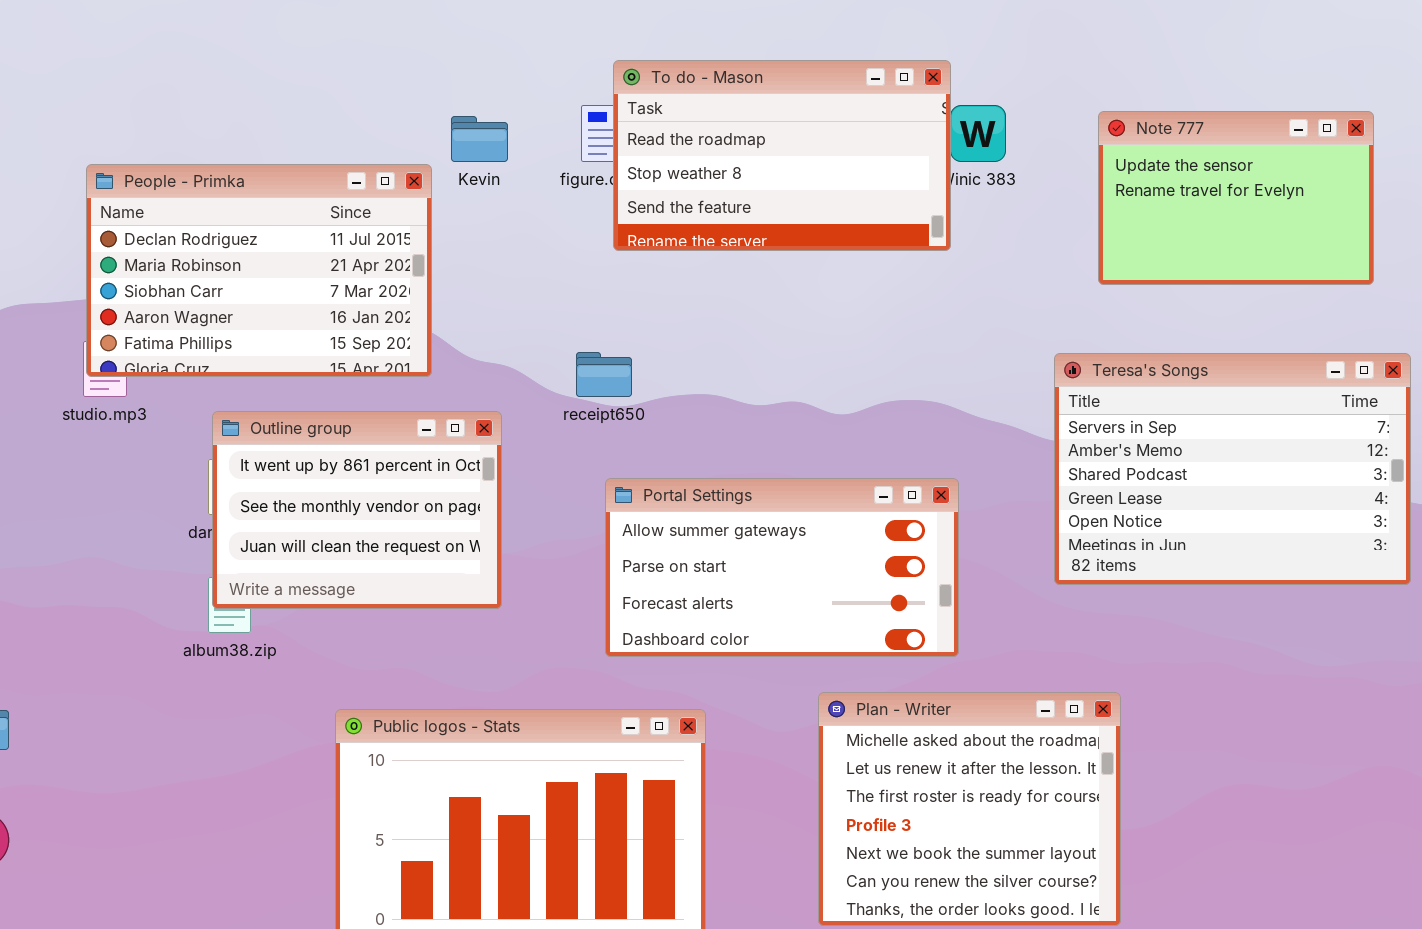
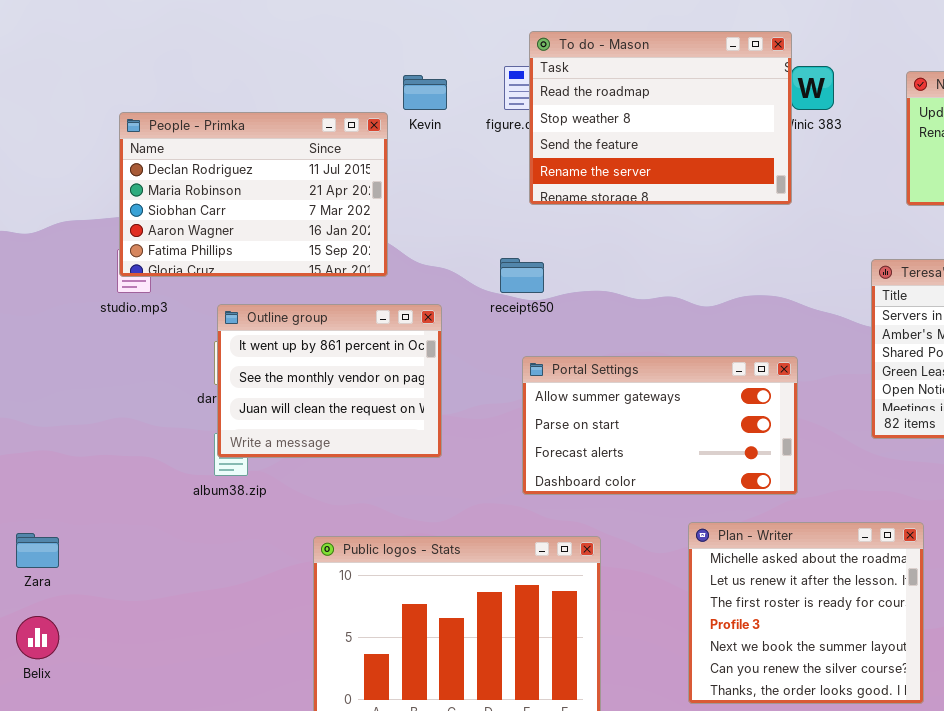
To do - Mason: [613,60,951,251] -> [529,31,792,205], resized

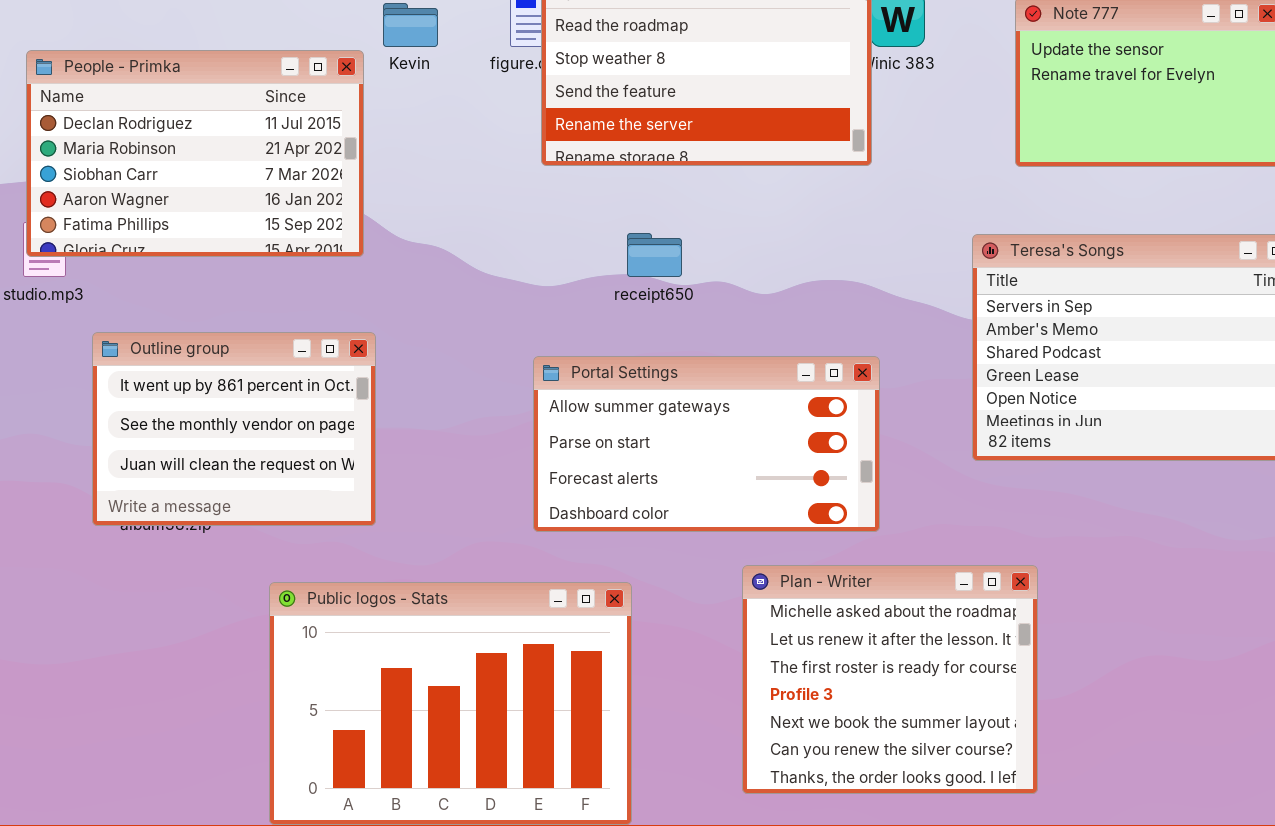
receipt650: [500,258,544,293] -> [627,233,682,277], moved
Outline group: [217,304,442,458] -> [92,332,376,526], moved

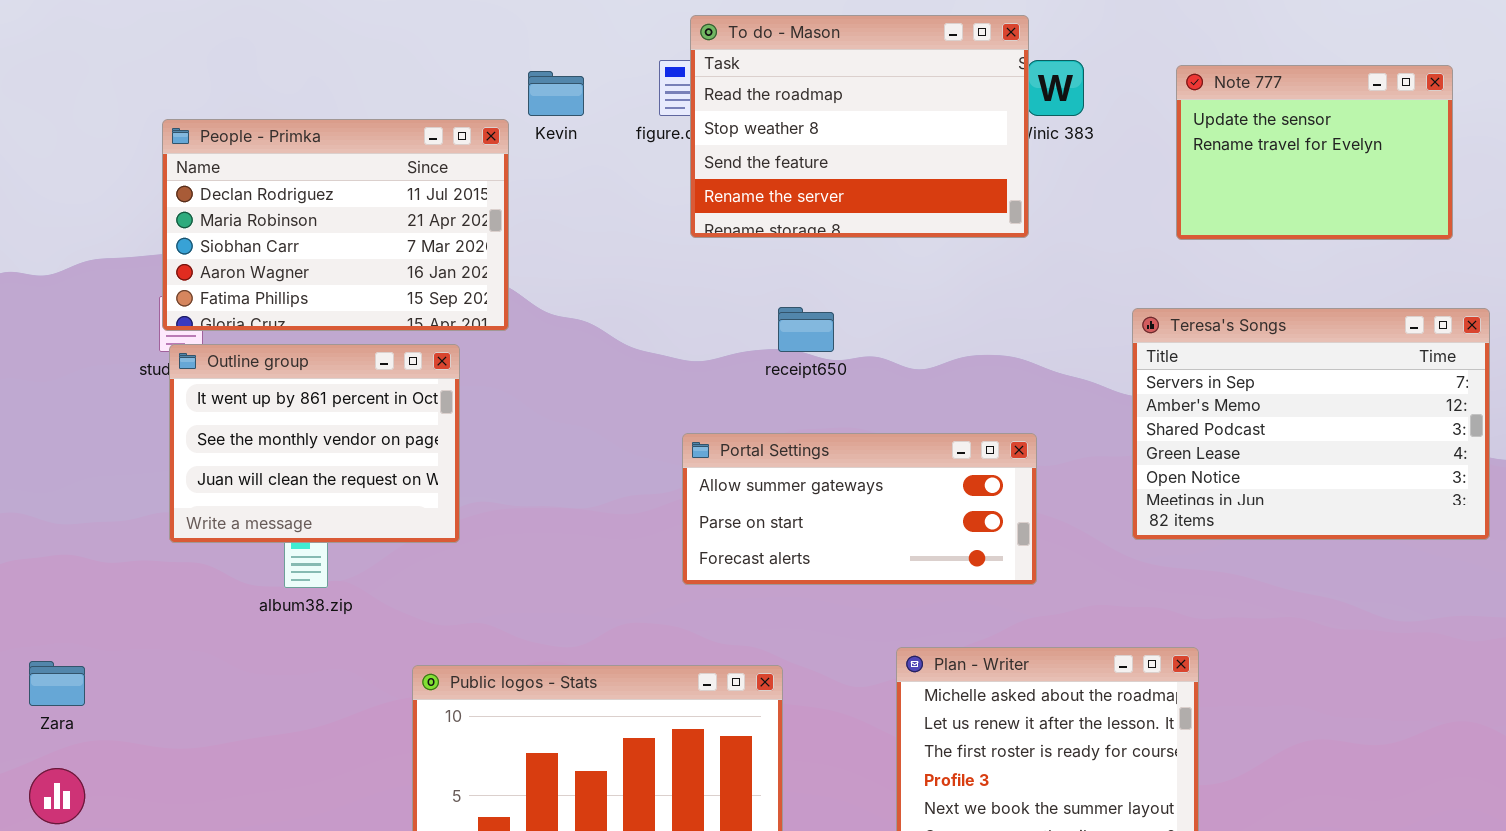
Outline group: [92,332,376,526] -> [169,344,460,543], moved
Portal Settings: [533,356,880,532] -> [682,433,1037,585], resized

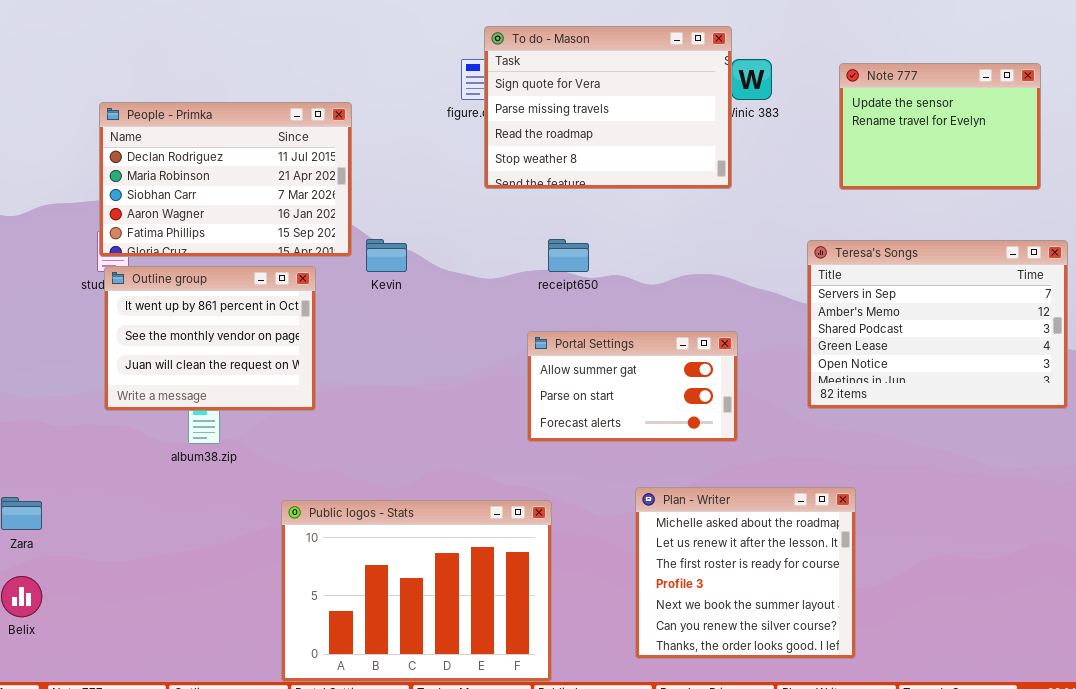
To do - Mason: [690,15,1029,238] -> [484,26,732,189], scrolled up 2 rows
Kevin: [528,71,584,116] -> [366,239,407,272], moved
Portal Settings: [682,433,1037,585] -> [527,331,738,442], resized

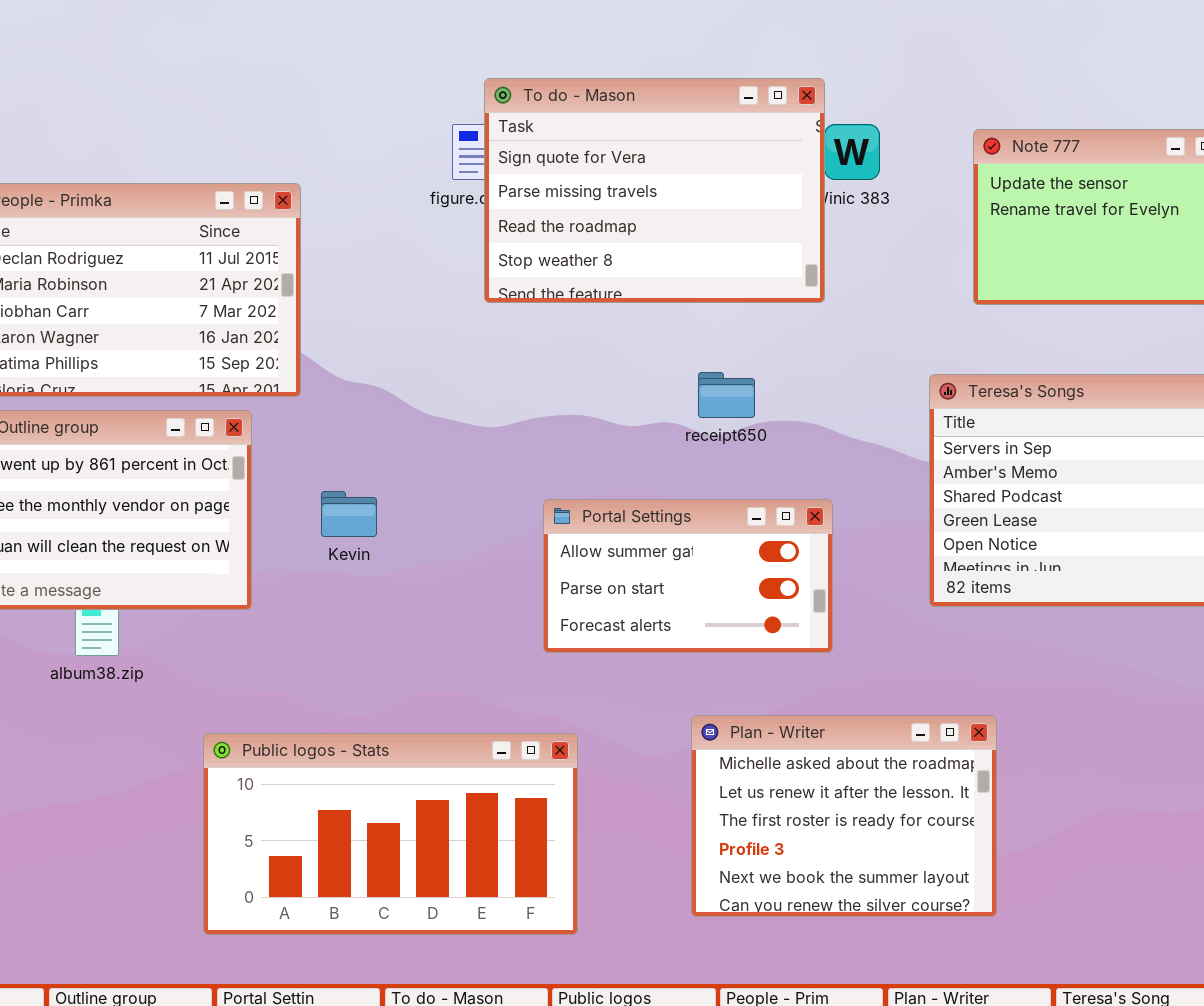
Kevin: [366,239,407,272] -> [321,491,377,537], moved
receipt650: [548,239,589,272] -> [698,372,755,418], moved
Plan - Writer: [635,487,856,659] -> [691,715,997,917], resized
Public logos - Stats: [281,500,552,682] -> [203,733,578,935], resized

